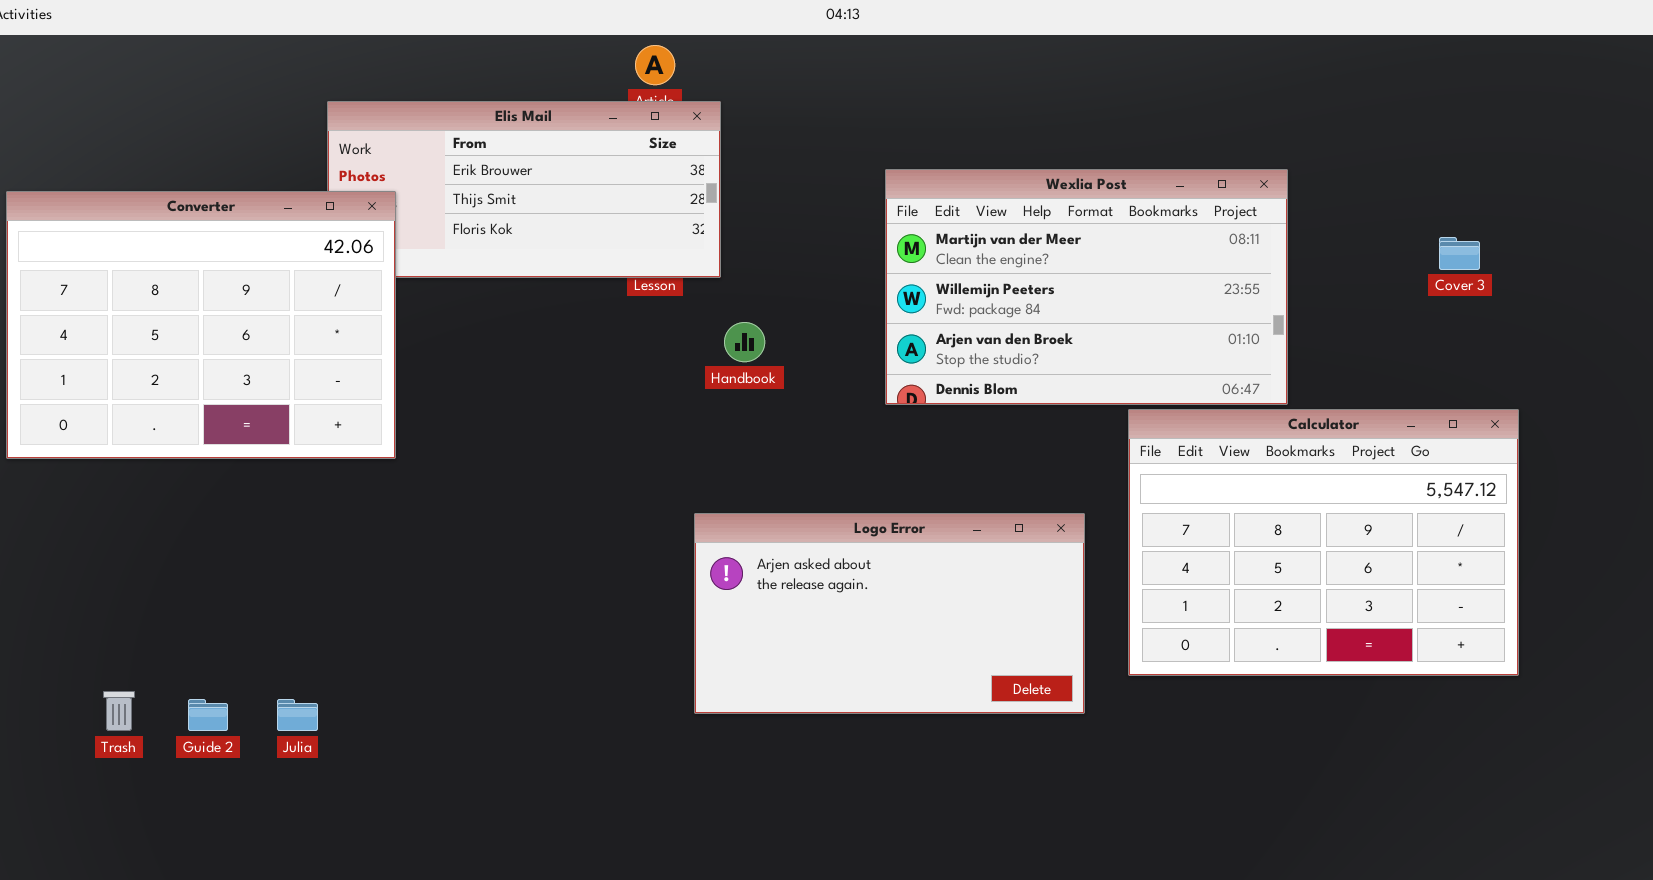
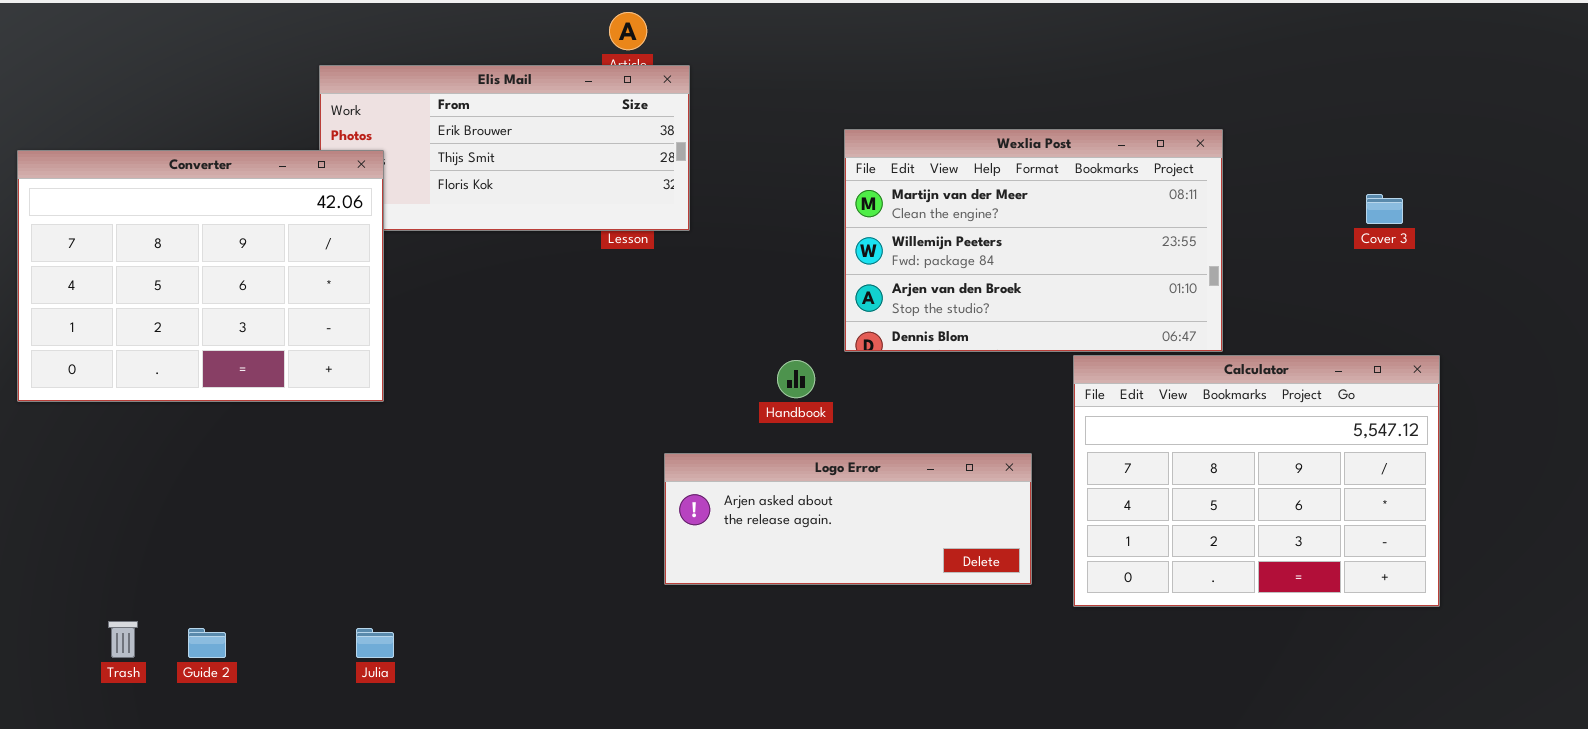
Handbook: [724,322,765,362] -> [777,360,815,398], moved
Logo Error: [694,513,1085,714] -> [664,453,1032,585], resized
Julia: [277,699,318,731] -> [356,628,394,658], moved

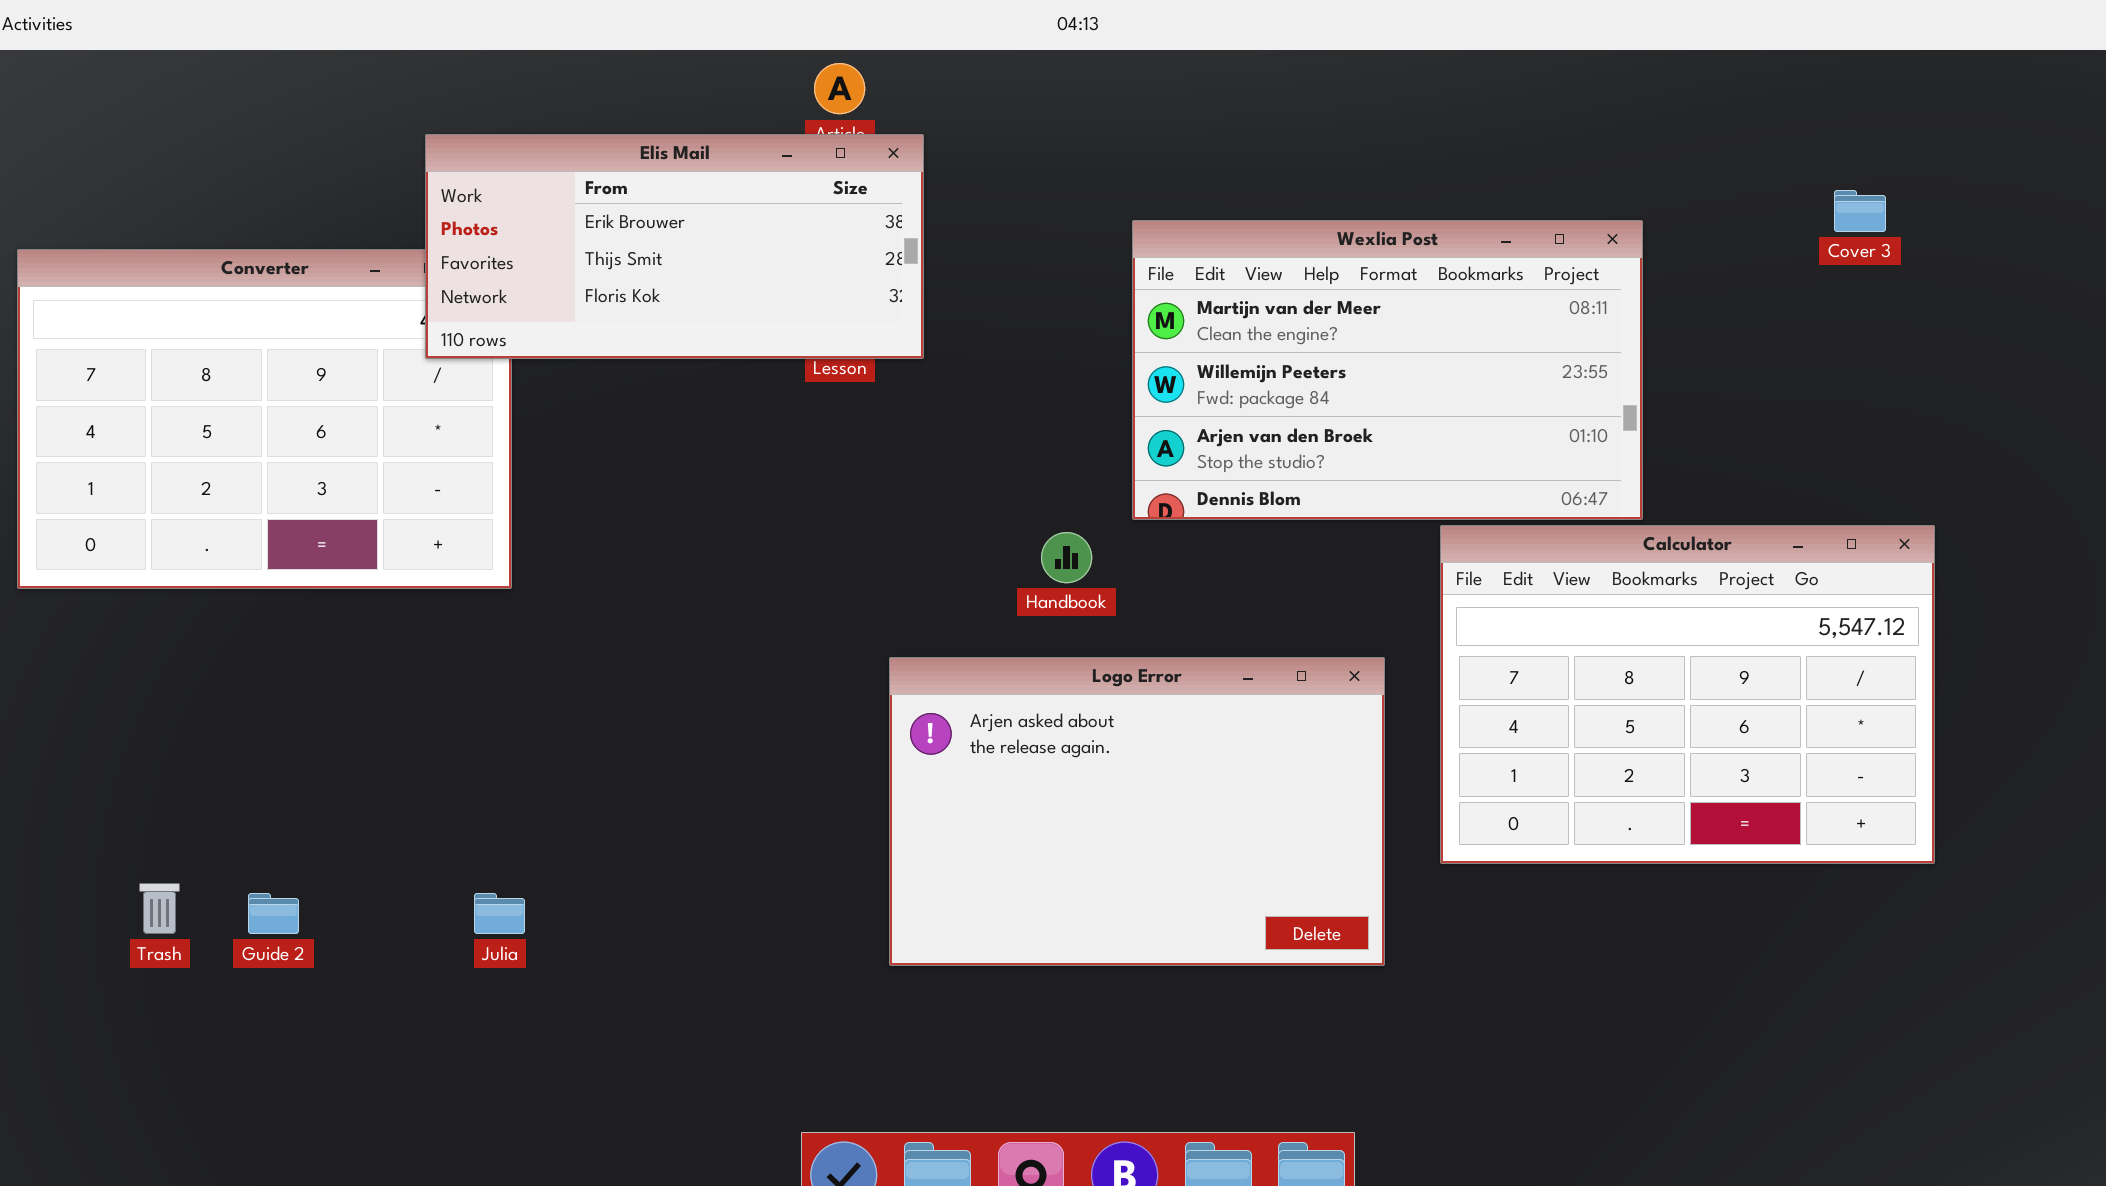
Elis Mail: [319,65,690,231] -> [425,134,924,359], raised
Cover 3: [1366,194,1403,224] -> [1834,190,1886,232], moved
Logo Error: [664,453,1032,585] -> [889,657,1385,966], resized

